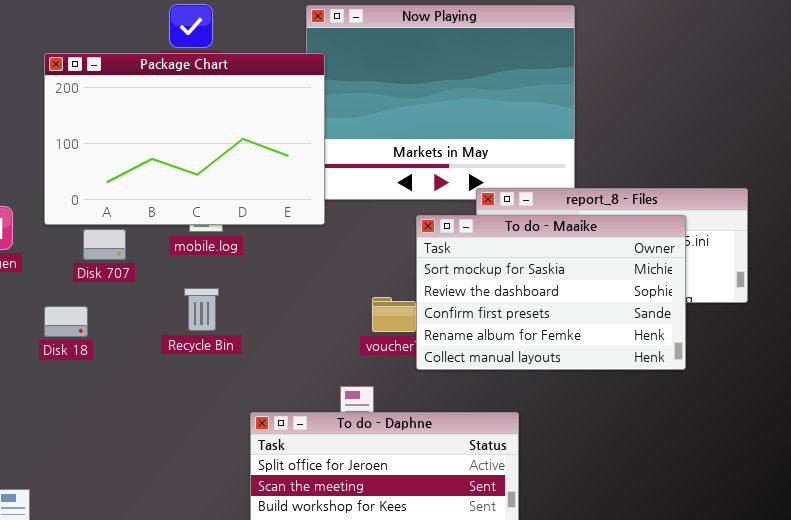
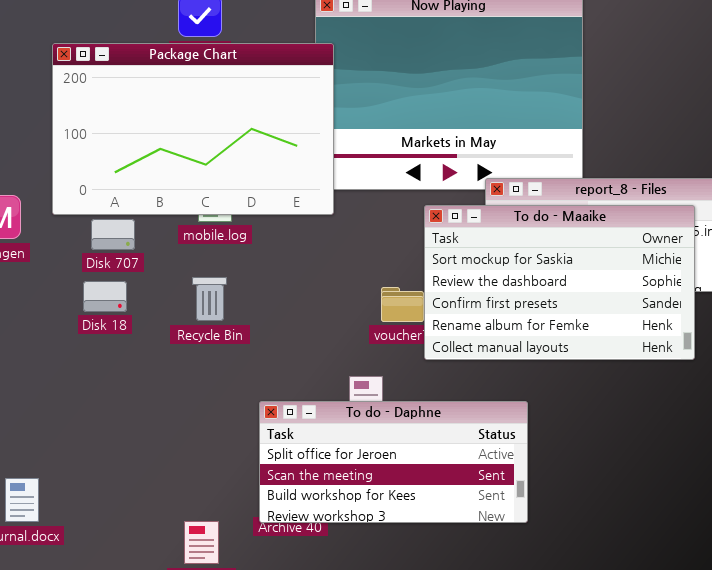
Disk 18: [44,306,88,337] -> [83,281,127,312], moved

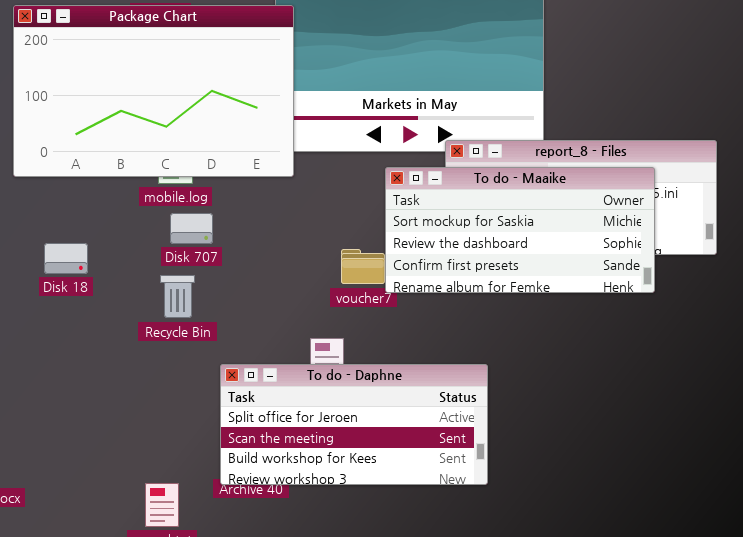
To do - Maaike: [424,205,695,360] -> [385,167,655,293], resized
Disk 707: [91,219,135,250] -> [170,213,213,244], moved
Recycle Bin: [192,277,227,321] -> [160,275,195,318], moved

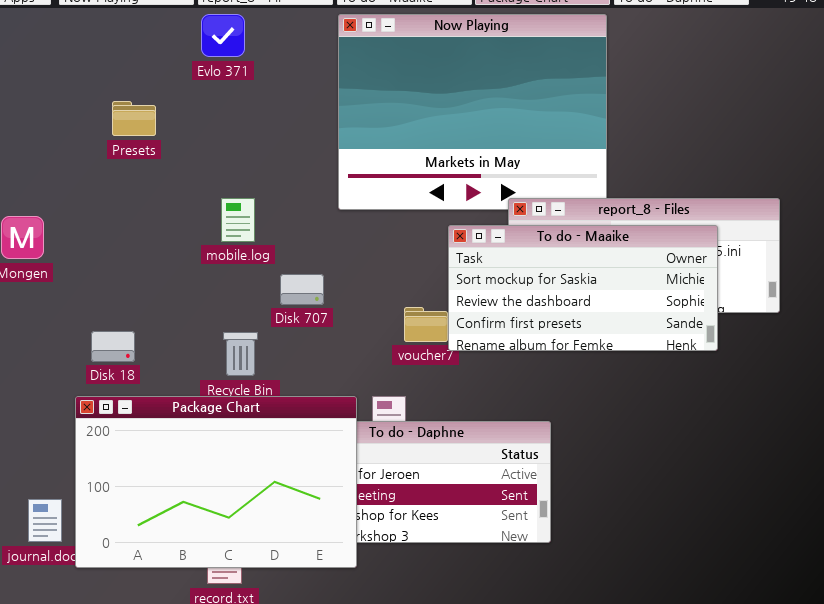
Package Chart: [13,5,294,177] -> [75,396,357,568], moved
Disk 707: [170,213,213,244] -> [280,274,324,305], moved
Disk 18: [44,243,88,274] -> [91,331,135,362], moved

